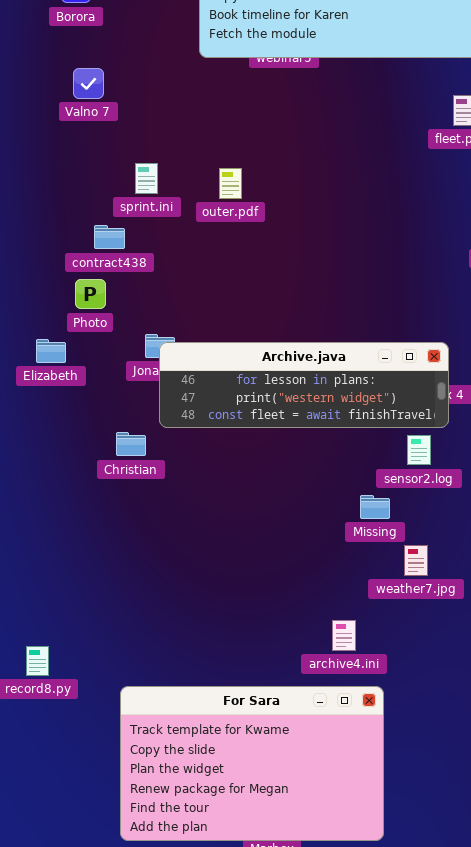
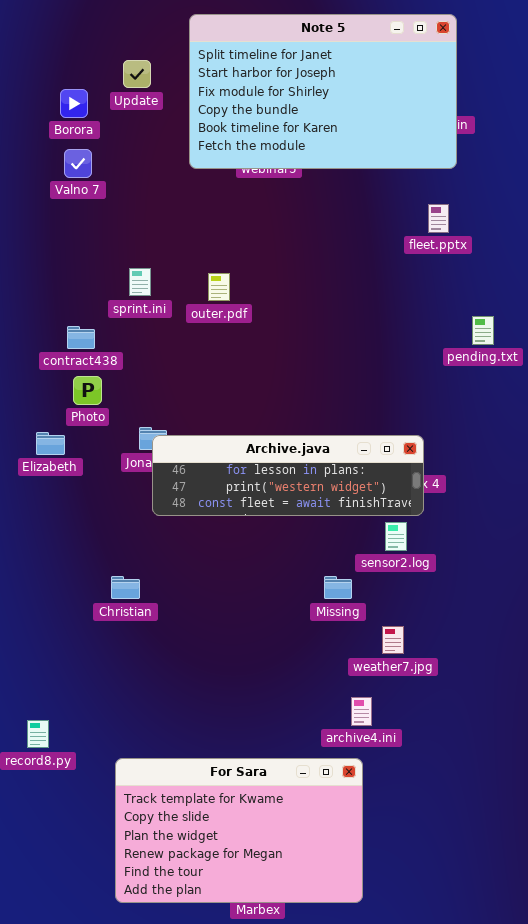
Valno 7: [73,68,104,99] -> [64,149,92,178], moved
contract438: [94,225,125,249] -> [67,326,95,349], moved
Christian: [116,432,146,456] -> [111,576,140,599], moved
Missing: [360,495,390,519] -> [324,576,352,599], moved
archive4.ini: [332,620,356,651] -> [351,697,372,726], moved

